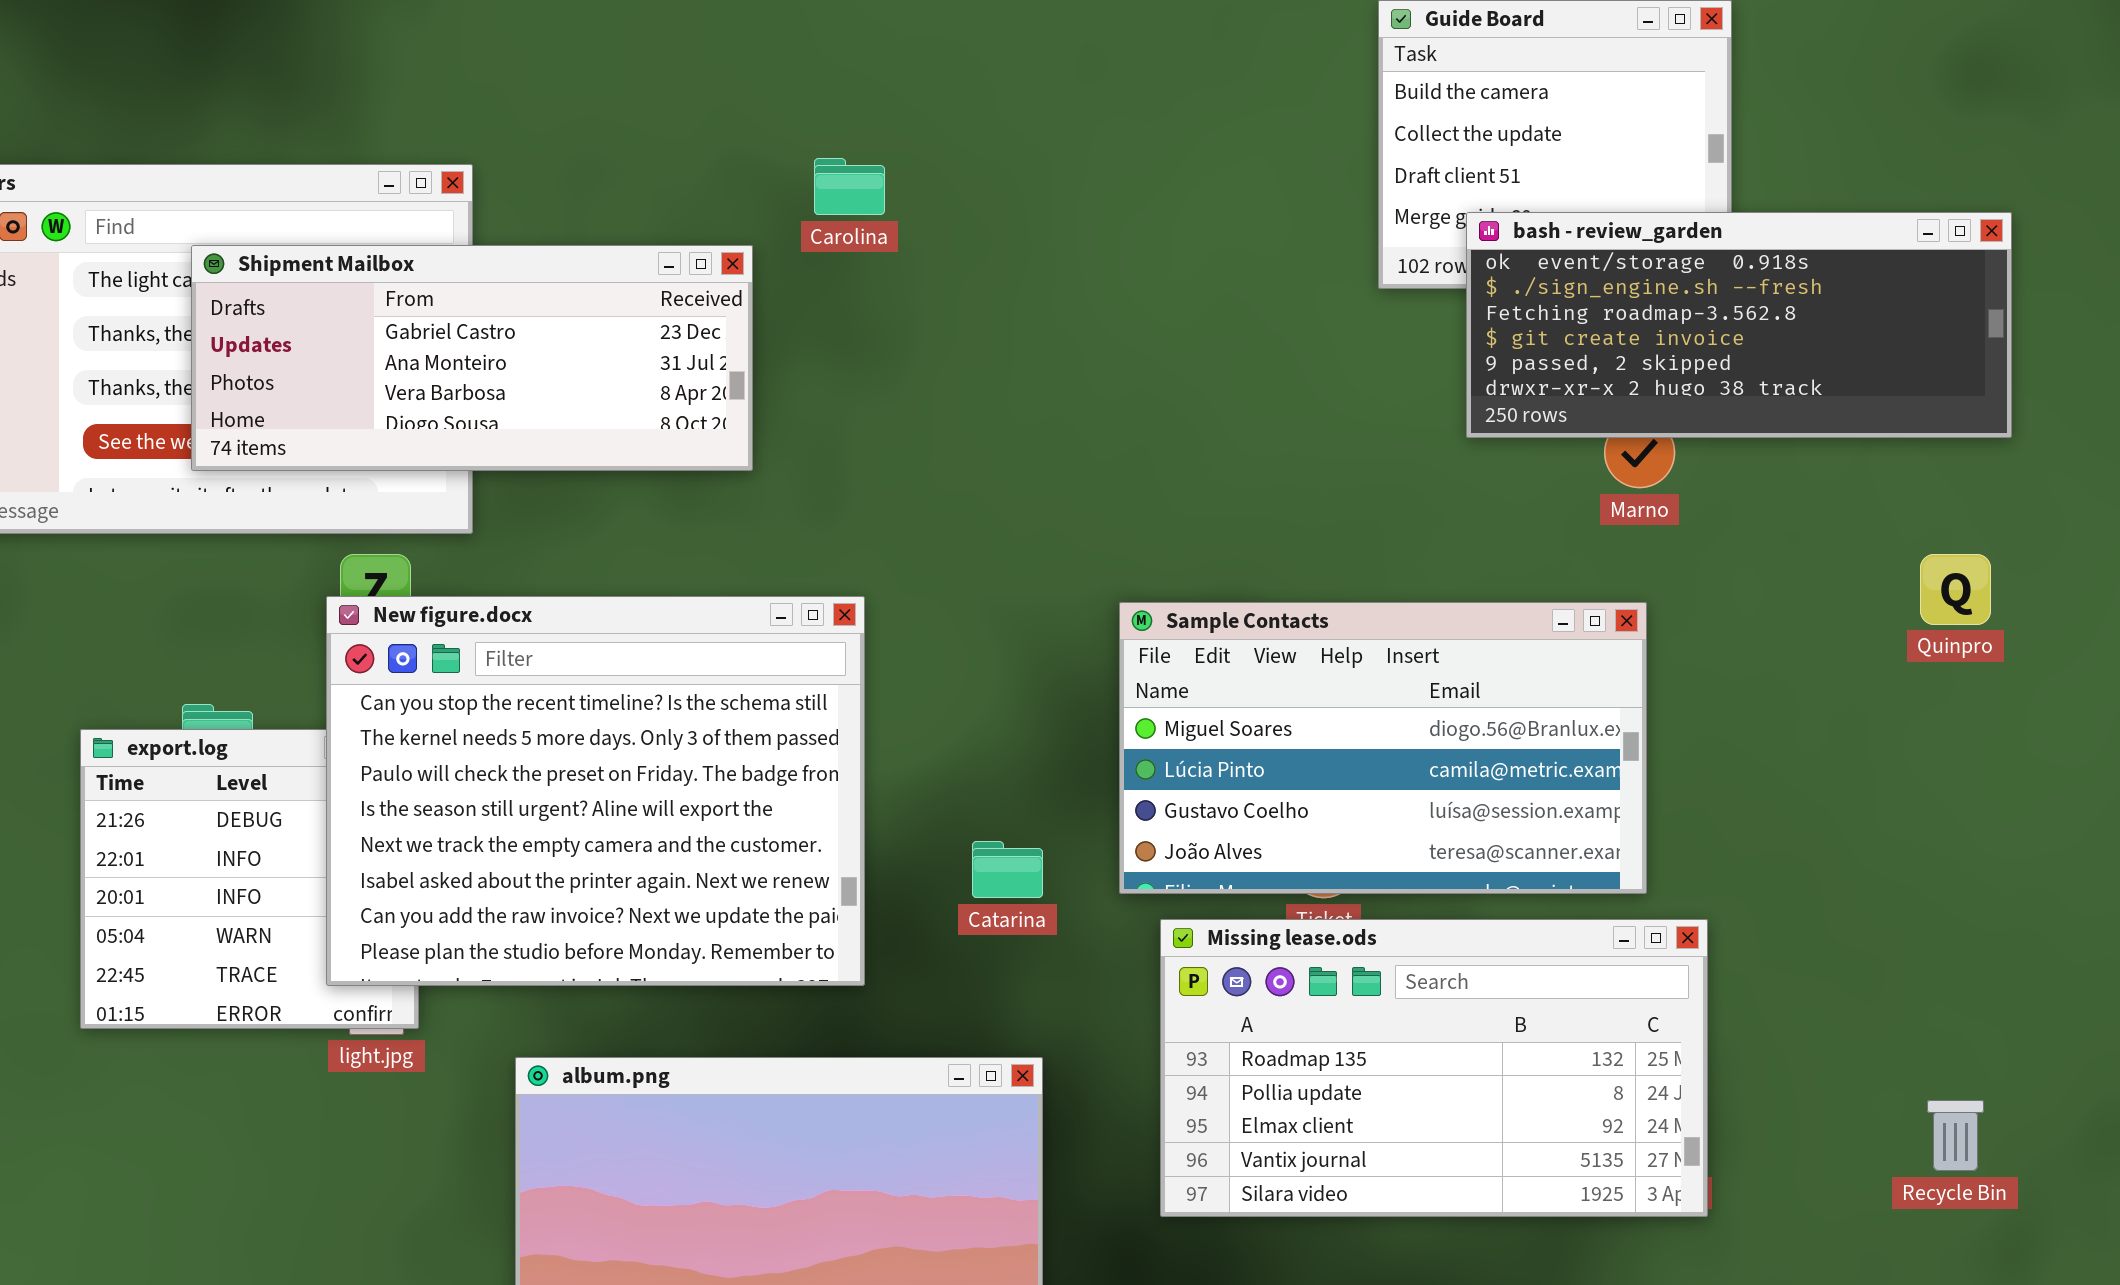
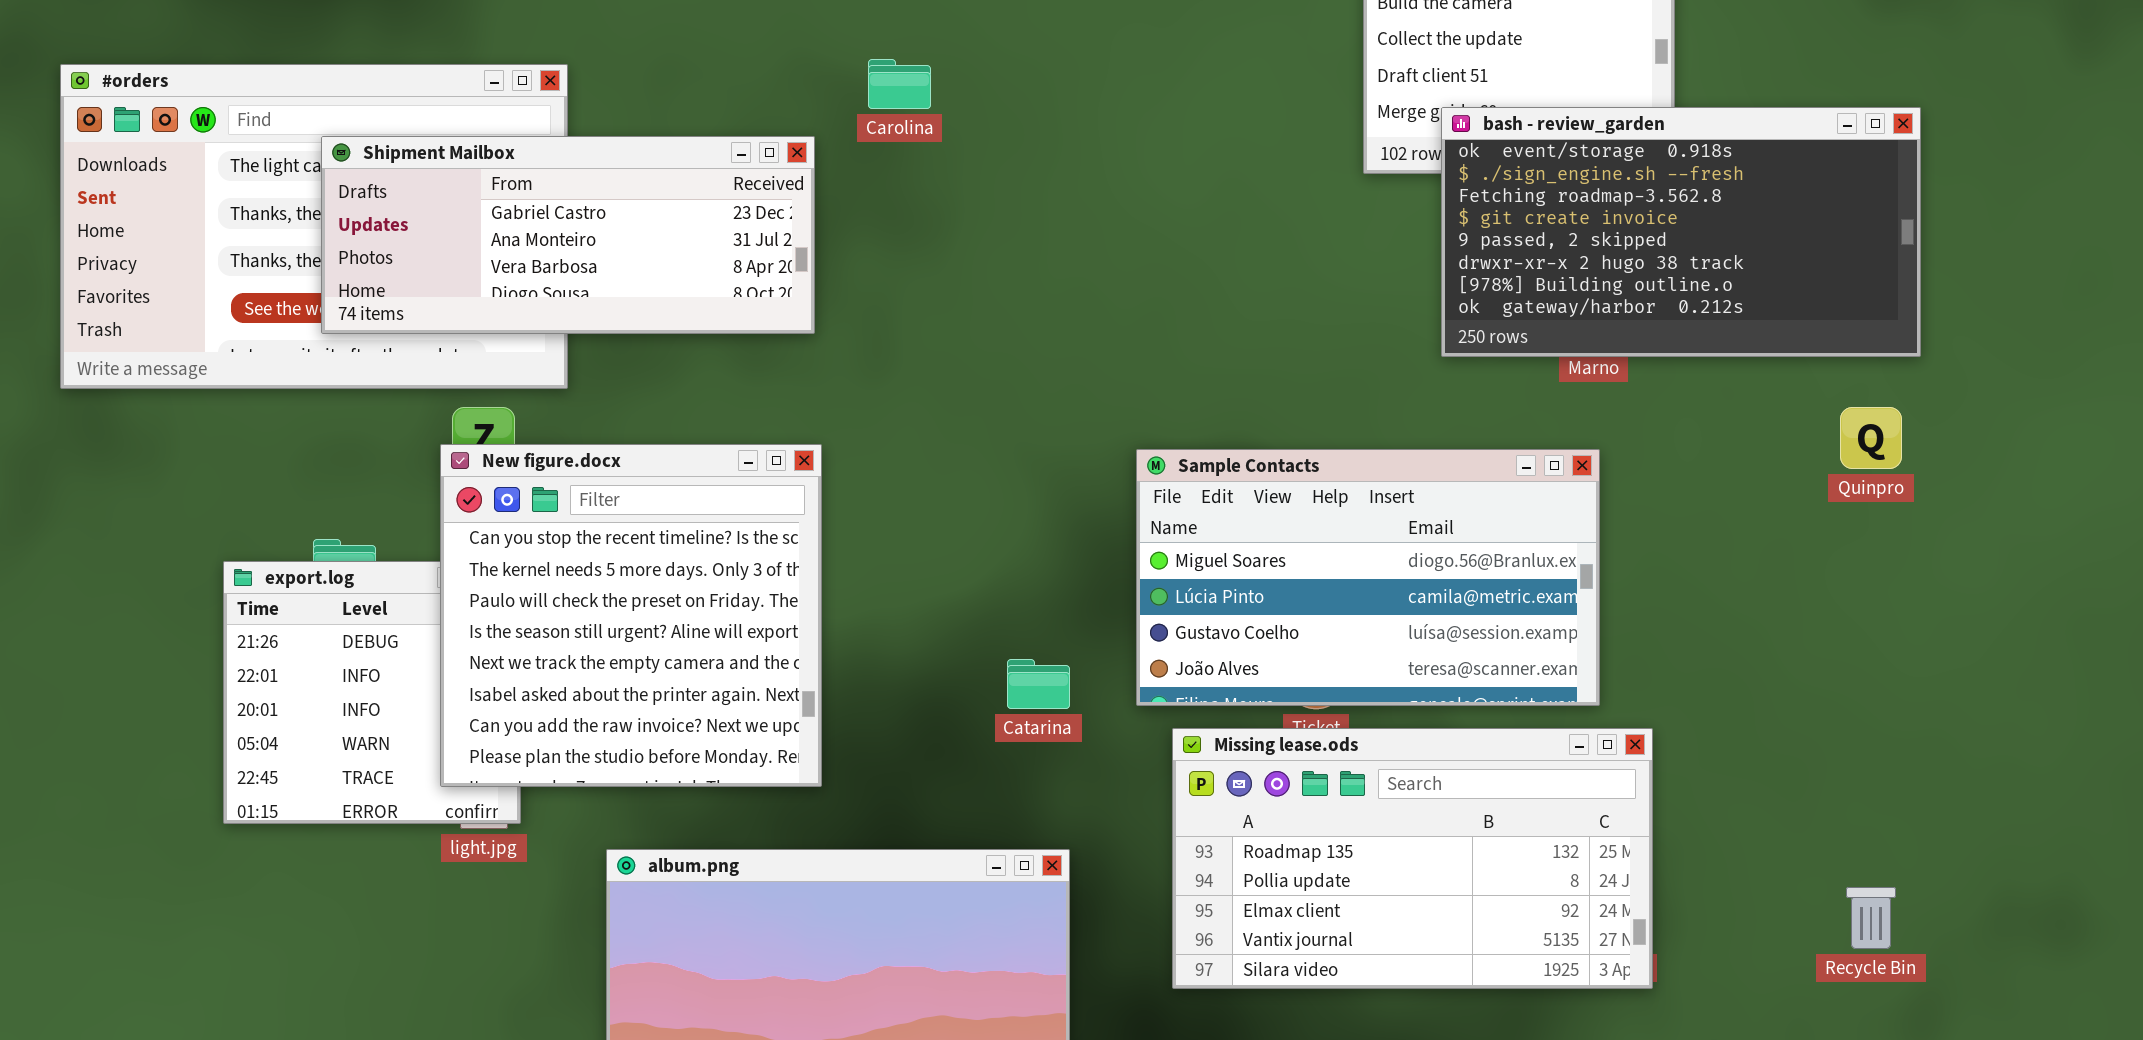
bash - review_garden: [1466,212,2012,438] -> [1441,107,1921,357], resized
New figure.docx: [326,596,865,986] -> [440,444,822,787], resized

